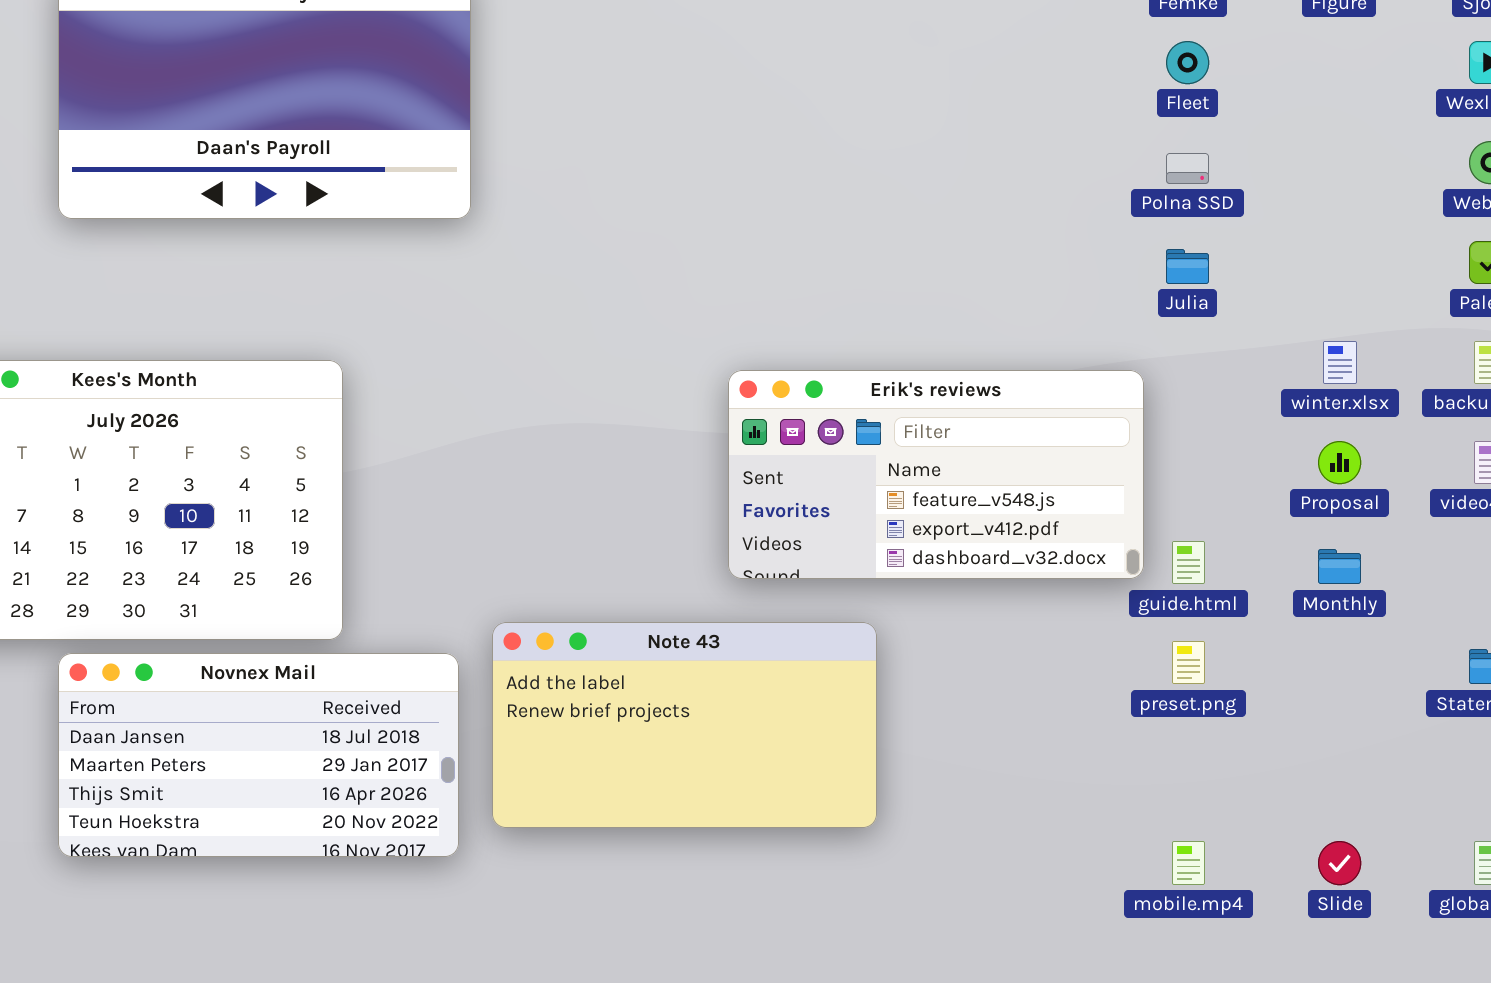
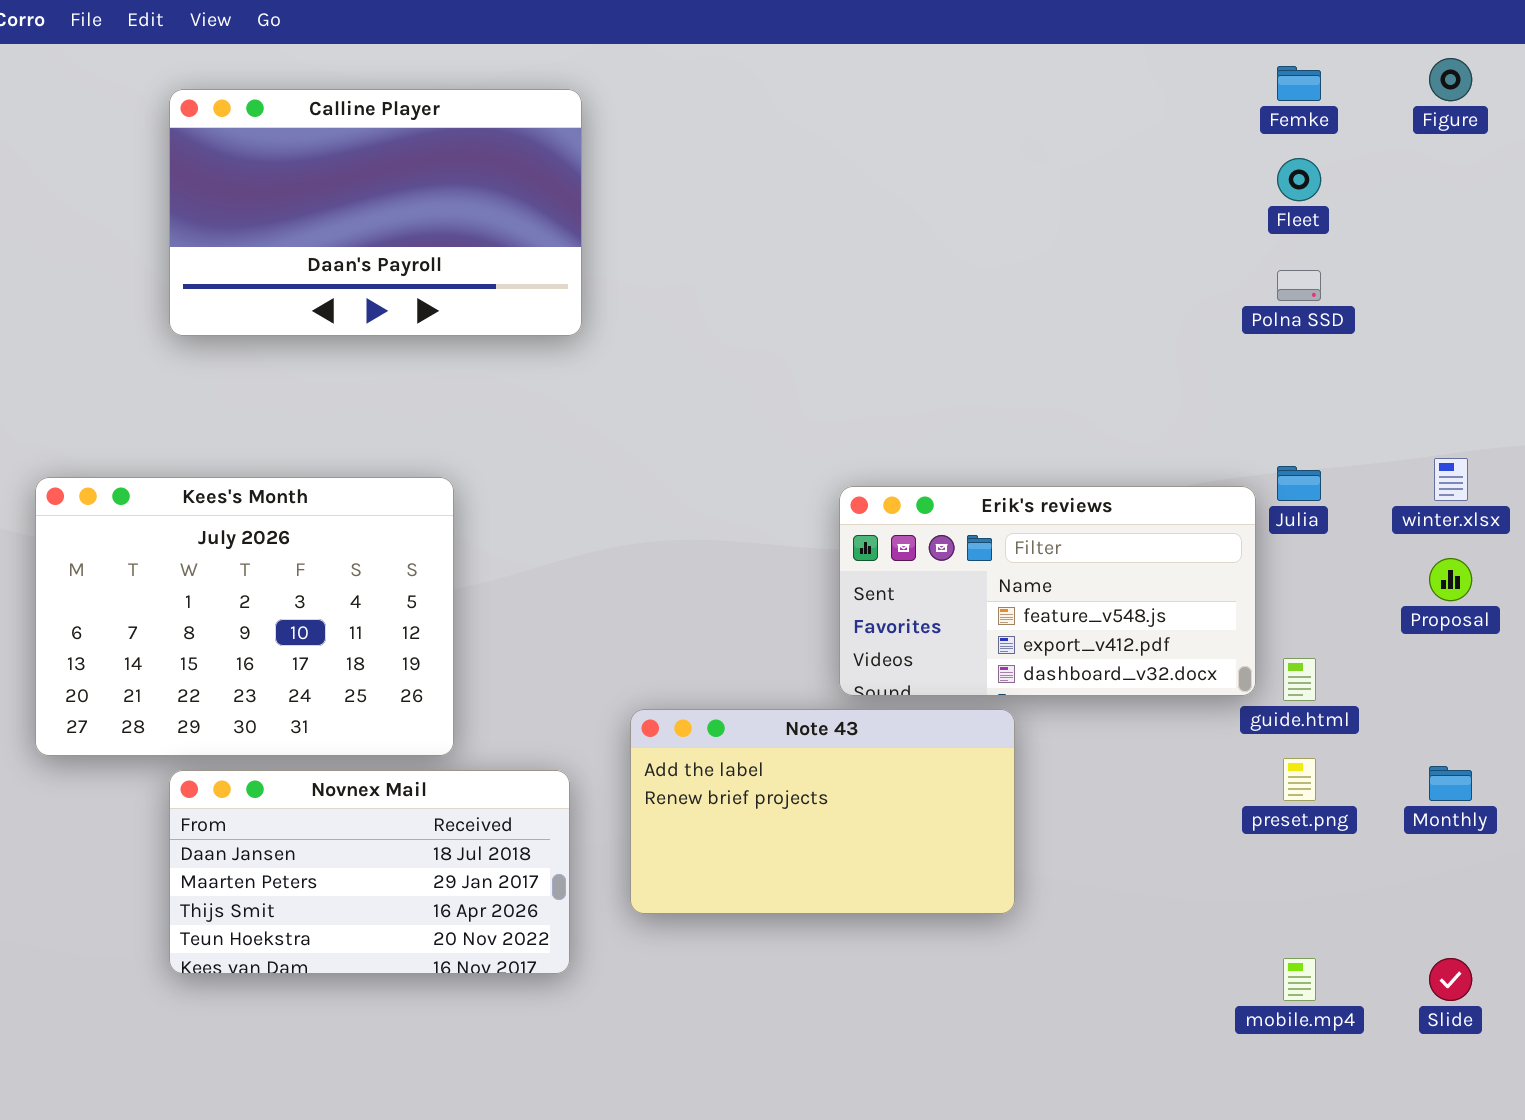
Julia: [1166,249,1209,284] -> [1277,466,1321,501], moved
Monthly: [1318,549,1361,584] -> [1429,766,1472,801], moved
Note 43: [492,622,877,828] -> [630,709,1015,914], moved

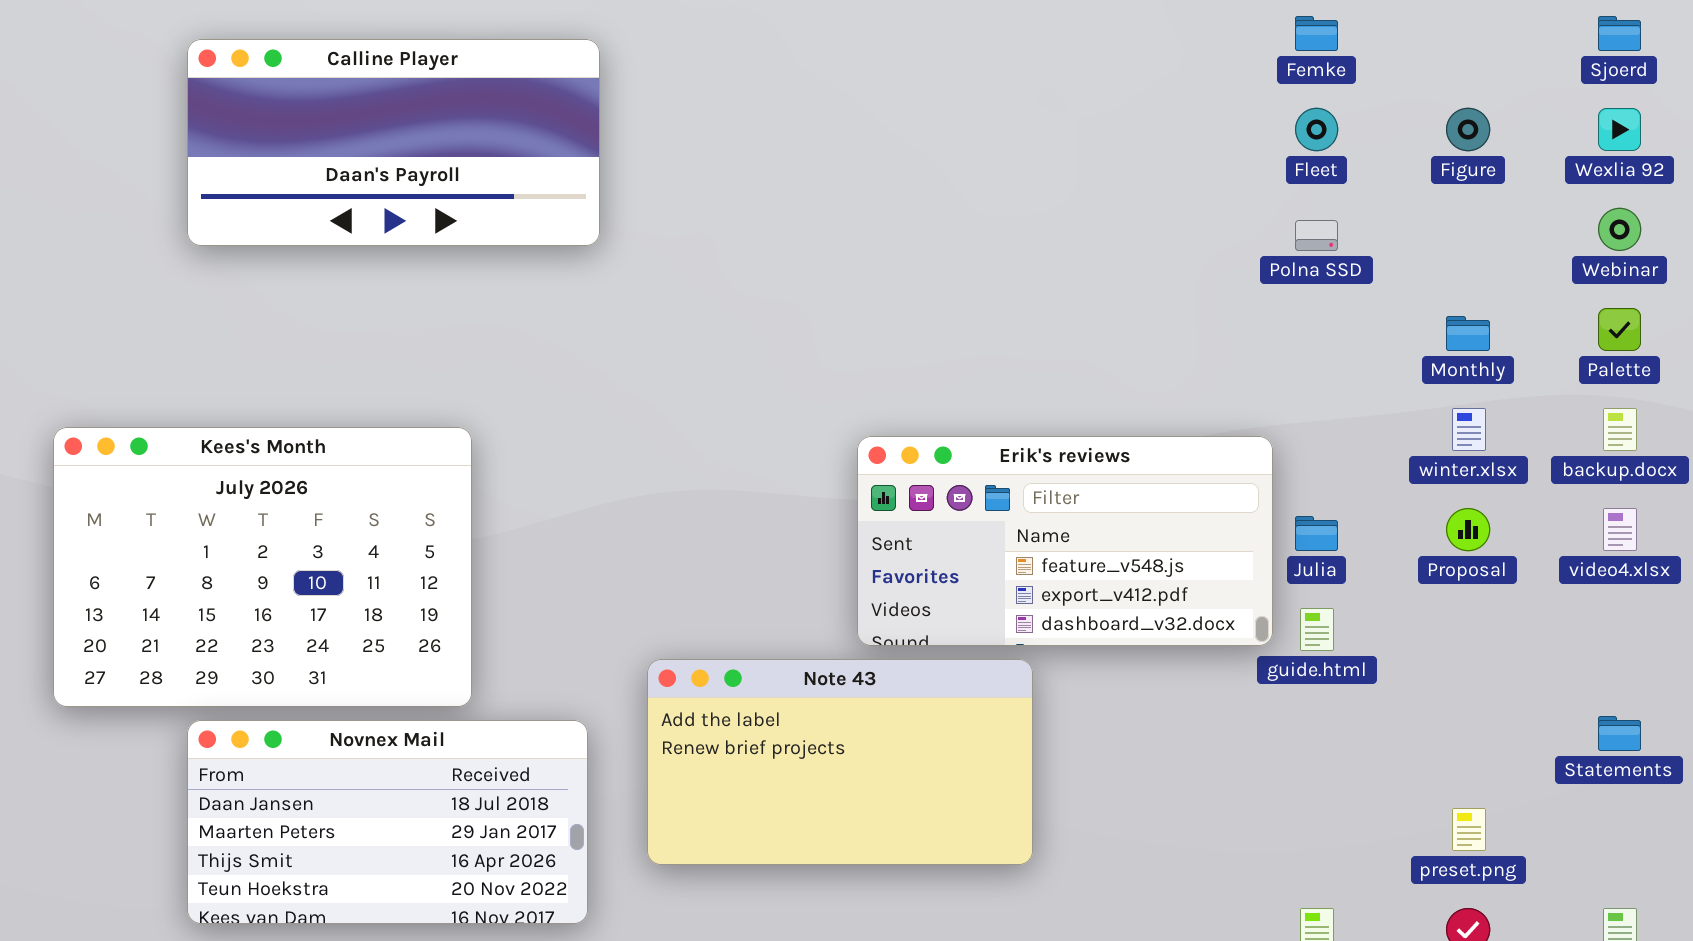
Figure: [1429,58,1472,101] -> [1446,108,1490,151], moved
Calline Player: [169,89,582,336] -> [187,39,600,246], resized
Julia: [1277,466,1321,501] -> [1295,516,1338,551], moved
preset.png: [1283,758,1316,801] -> [1452,808,1486,851], moved
Monthly: [1429,766,1472,801] -> [1446,316,1490,351], moved

